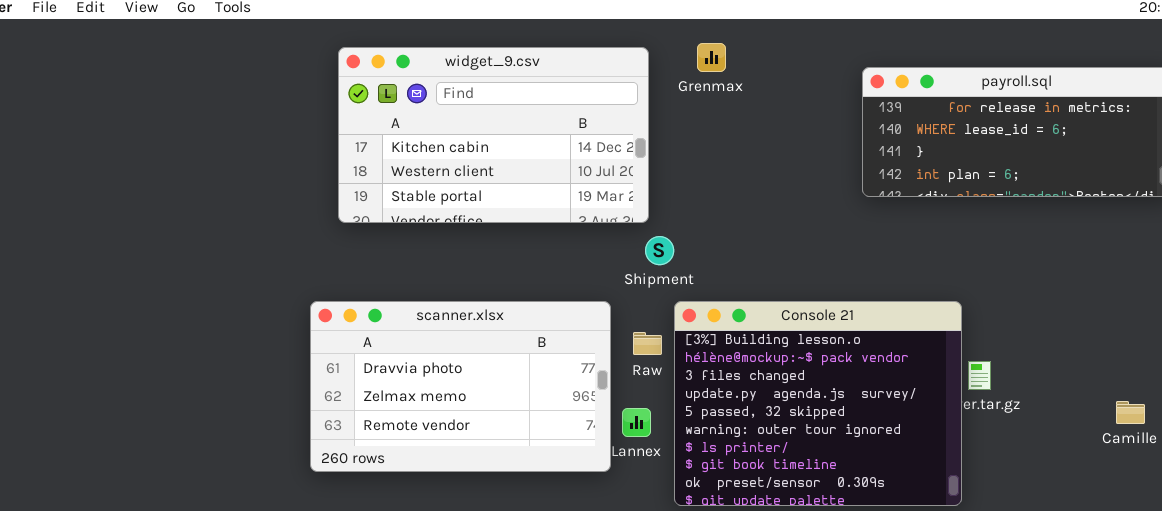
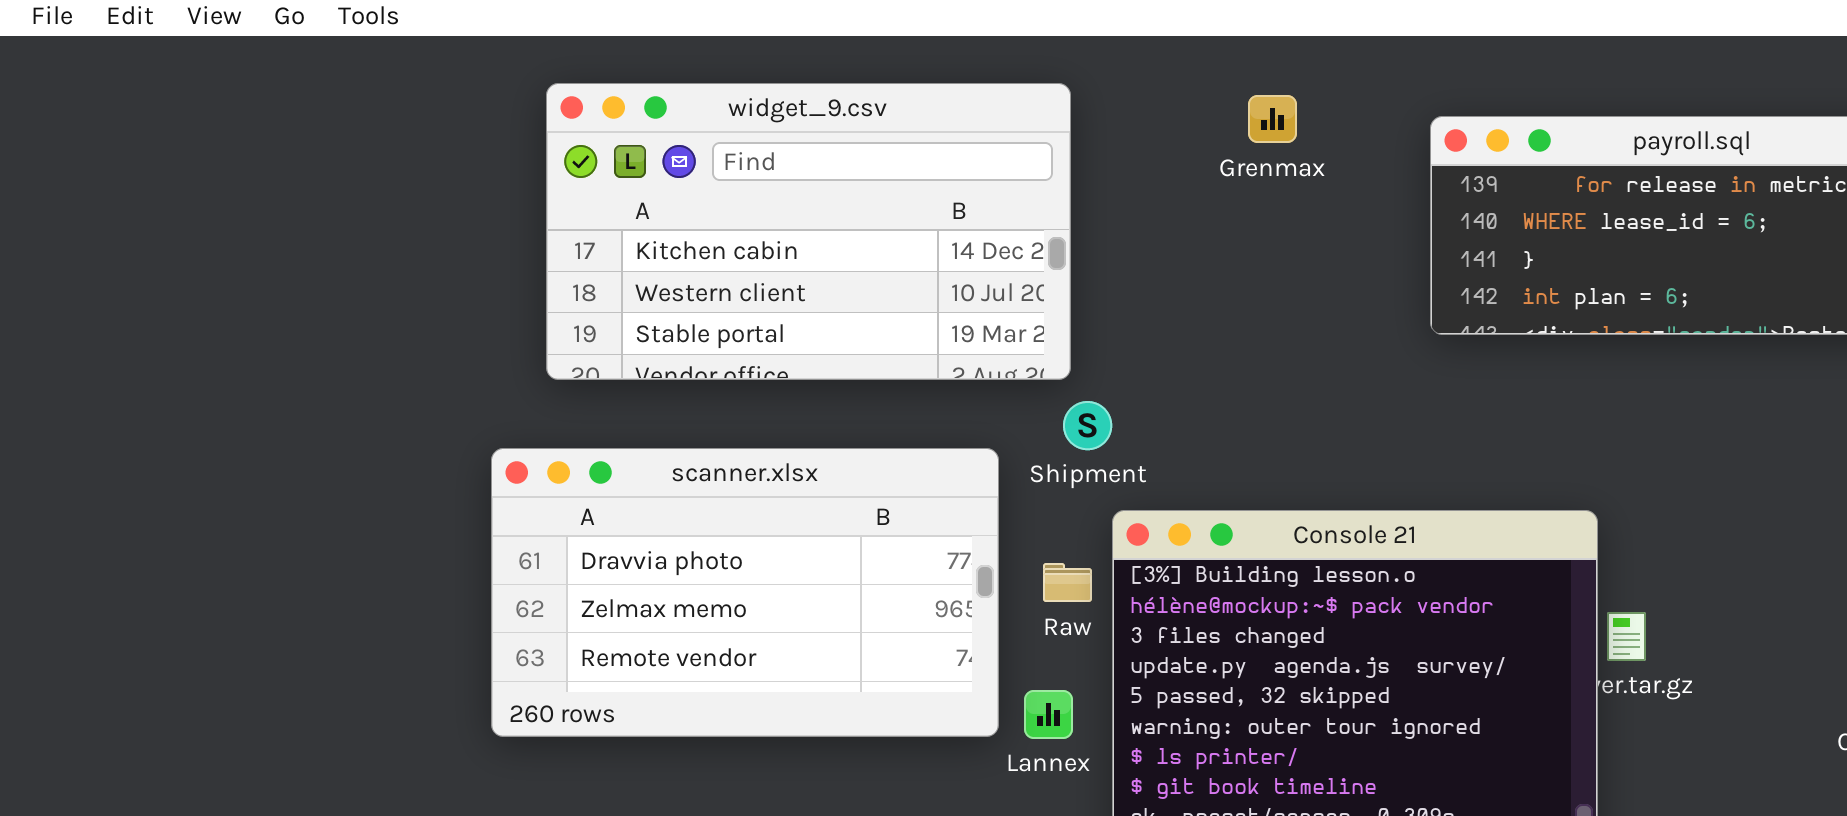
Grenmax: [697,43,726,72] -> [1248,95,1297,143], moved
scanner.xlsx: [310,301,611,472] -> [491,448,999,737], moved

